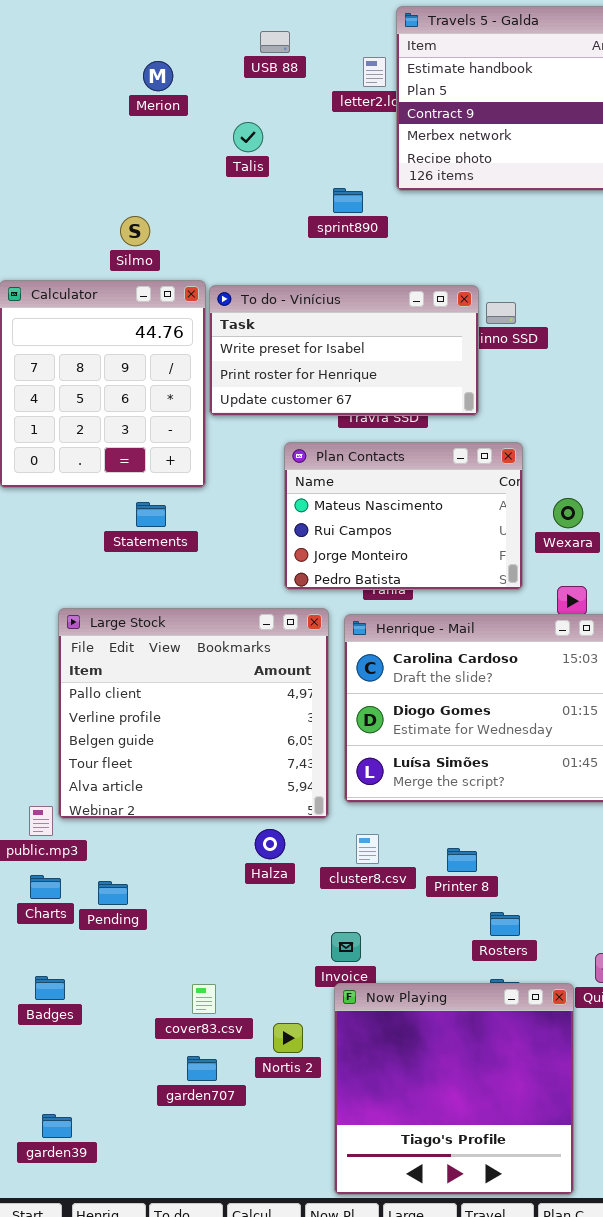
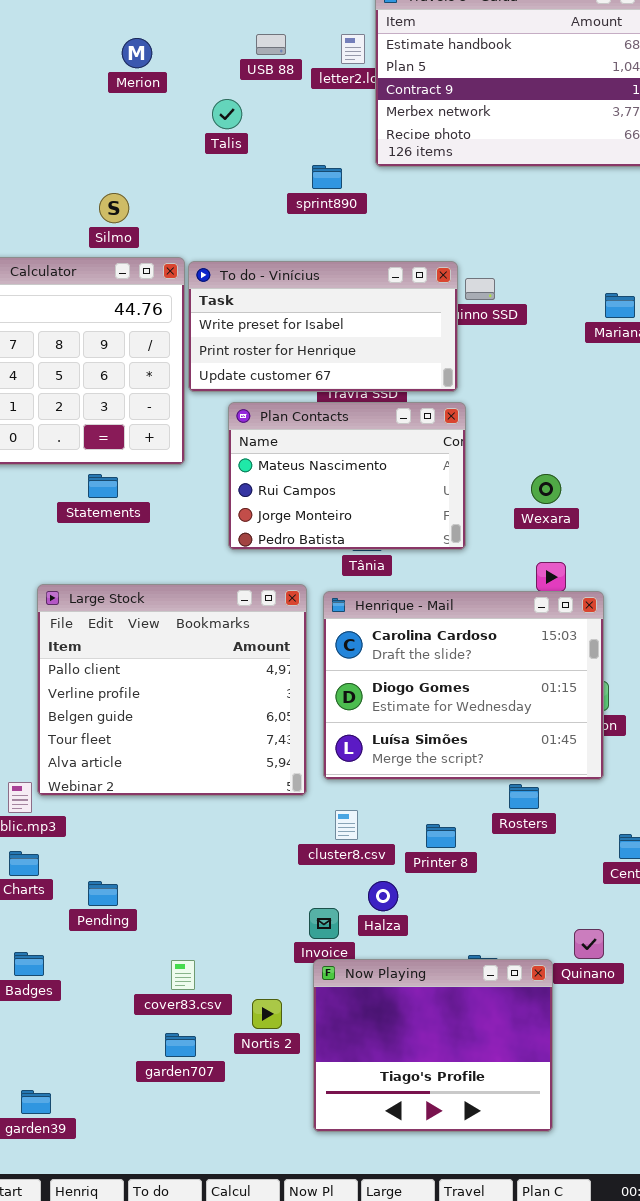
USB 88: [260,31,290,53] -> [256,34,286,55], moved
Plan Contacts: [284,442,523,590] -> [228,402,466,550], moved
Statements: [136,502,166,527] -> [88,474,118,498], moved
Halza: [255,829,285,859] -> [368,881,398,911], moved
Pending: [98,881,128,905] -> [88,881,118,906], moved
Rosters: [490,912,520,936] -> [509,784,539,809], moved
Now Playing: [334,983,574,1195] -> [313,959,553,1132], resized

